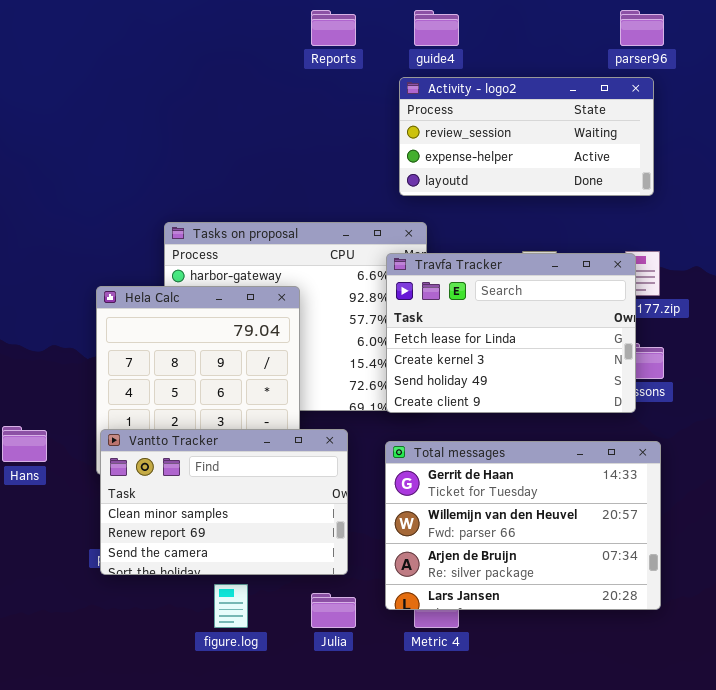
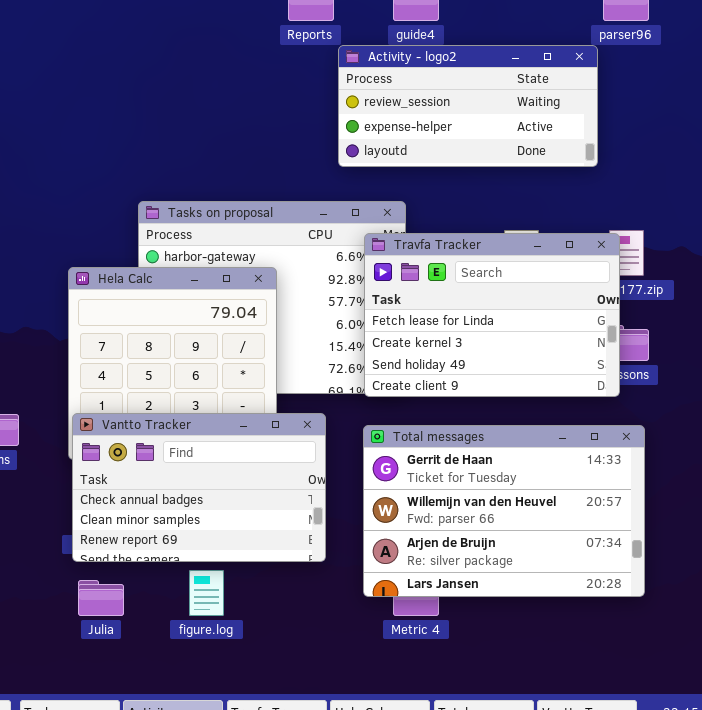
Activity - logo2: [399,77,654,196] -> [338,45,598,167], moved
Vantto Tracker: [100,429,348,575] -> [72,413,326,562], scrolled up 1 row
Julia: [311,593,356,628] -> [78,580,124,616], moved

